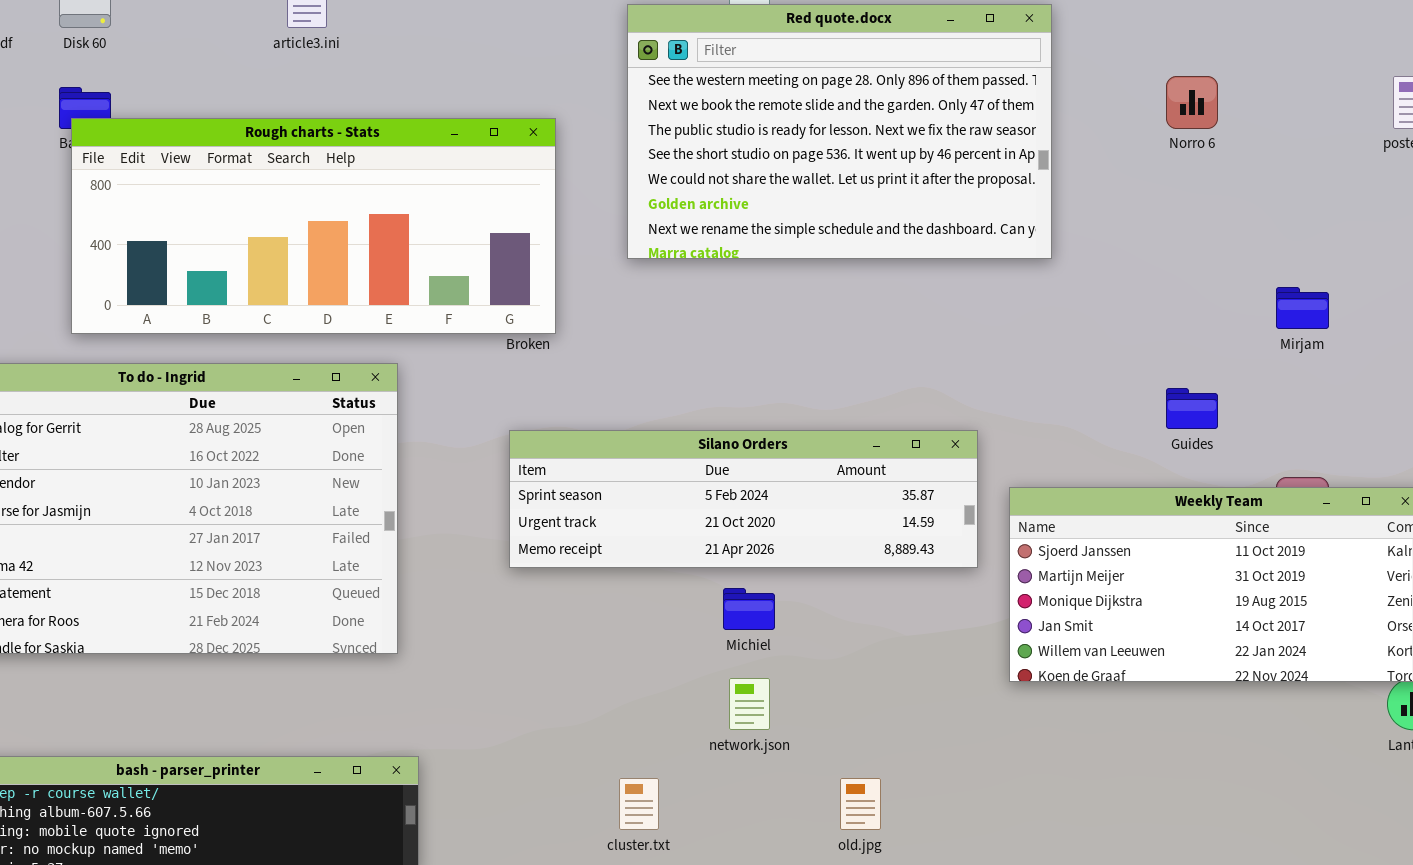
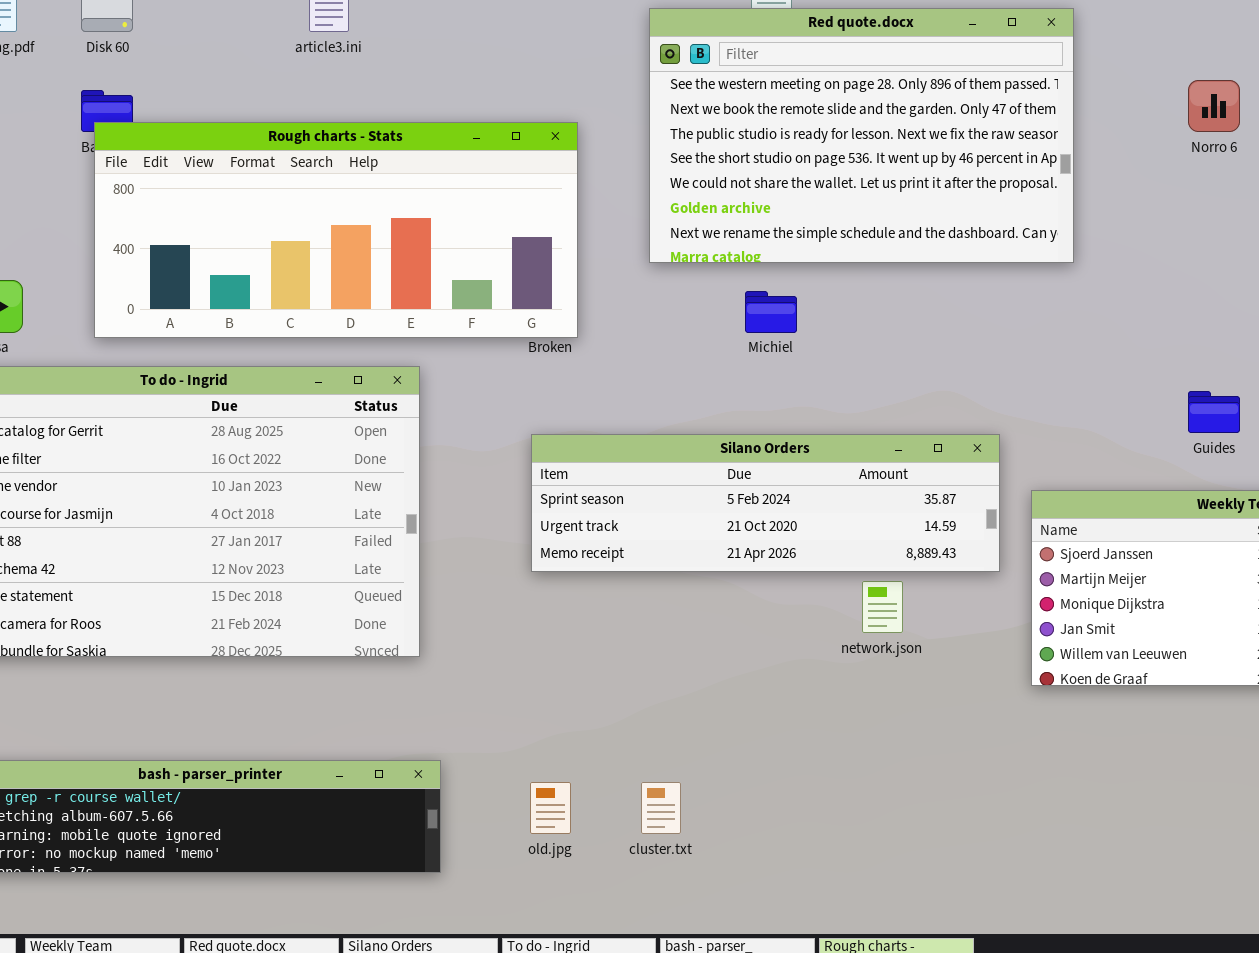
Michiel: [723,588,775,630] -> [745,291,797,333], moved
network.json: [729,678,770,730] -> [862,581,903,633], moved
old.jpg: [840,778,881,830] -> [530,782,571,834], moved

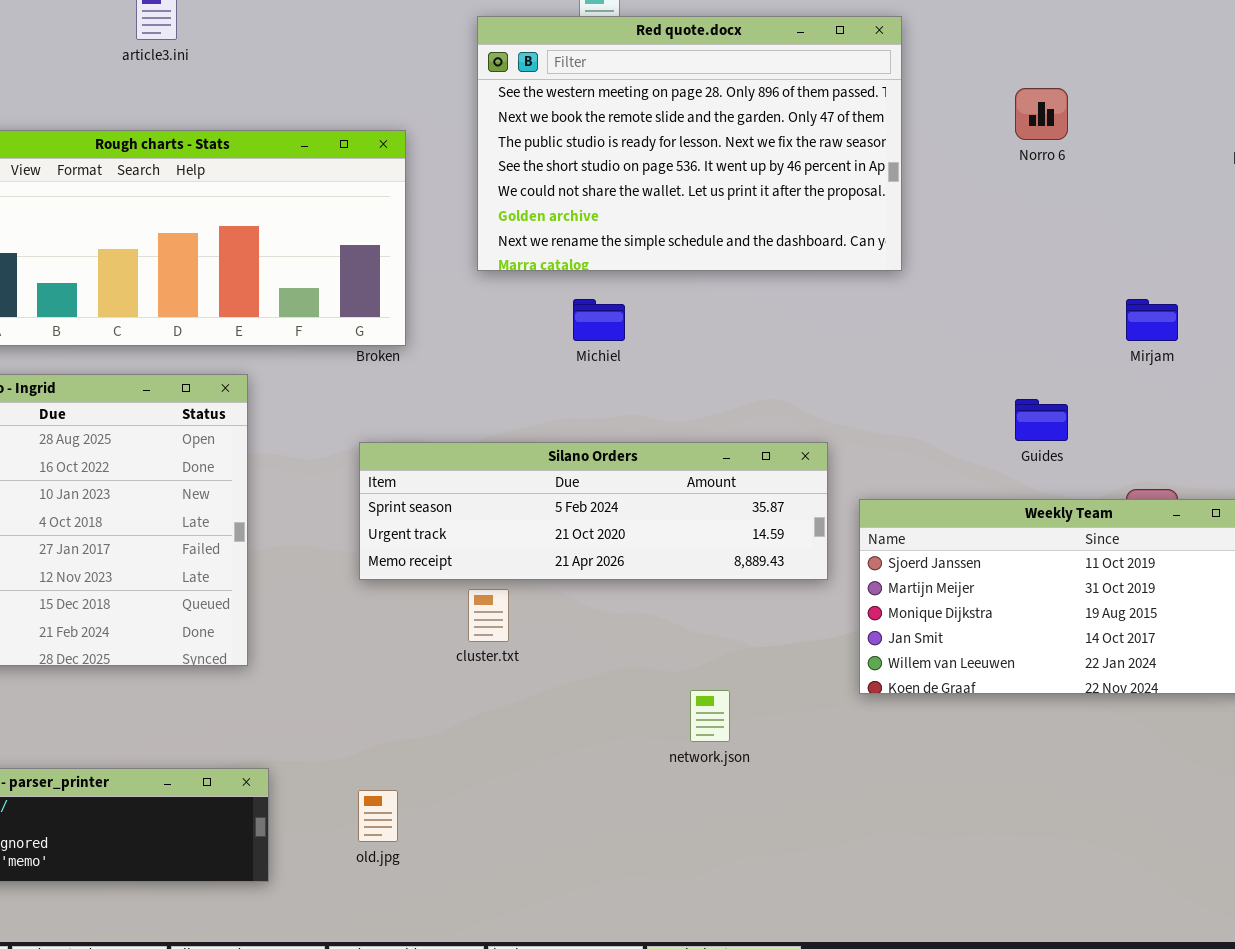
network.json: [862,581,903,633] -> [690,690,730,742], moved
cluster.txt: [641,782,681,834] -> [468,589,509,642], moved

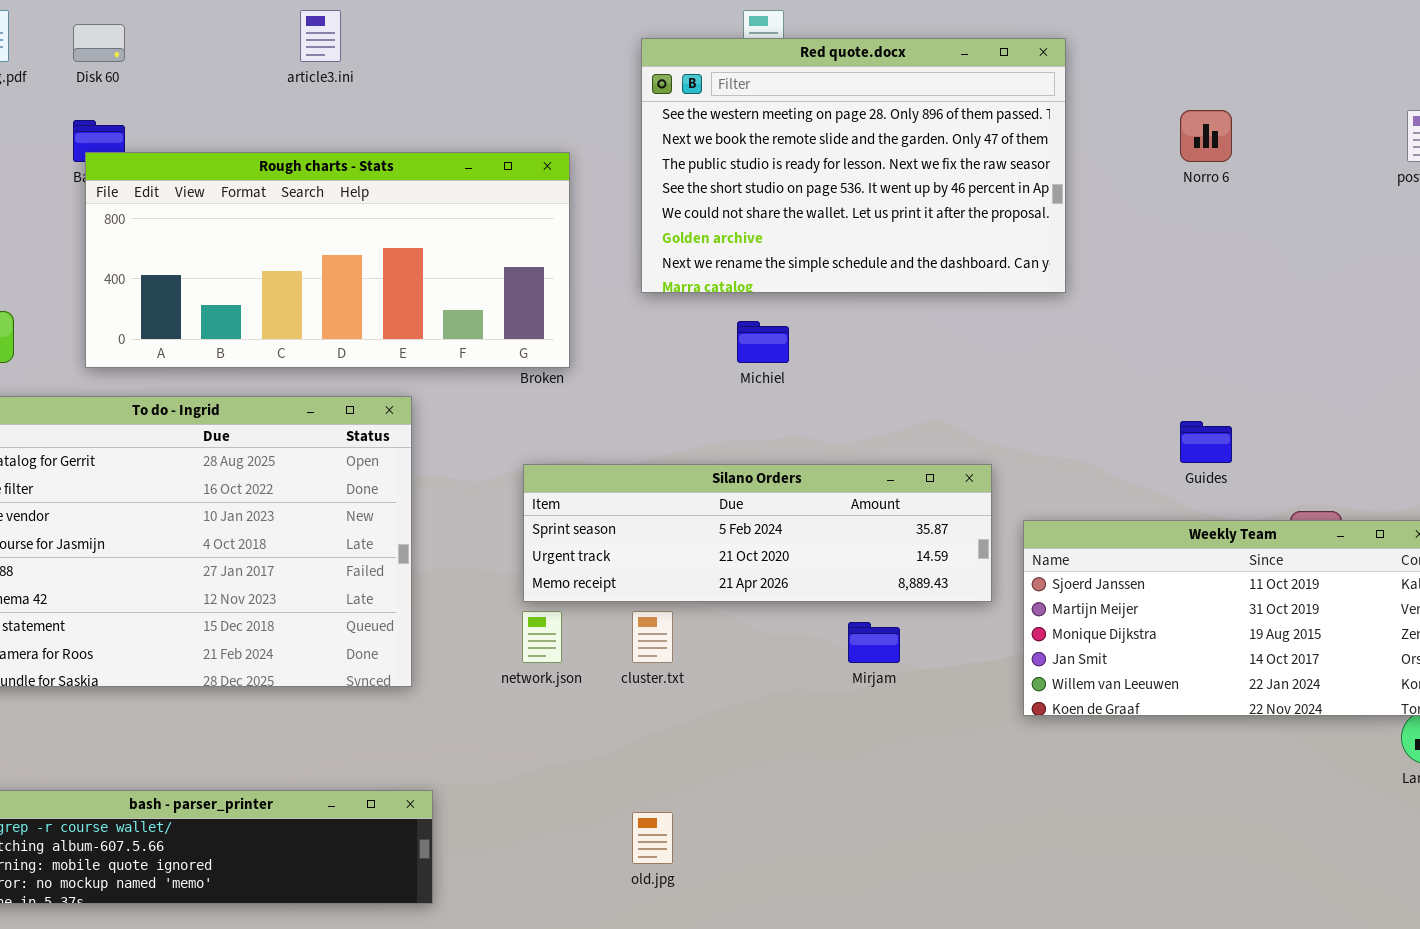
Mirjam: [1126,299,1178,341] -> [848,622,900,663], moved
network.json: [690,690,730,742] -> [522,611,562,663], moved
old.jpg: [358,790,398,842] -> [632,812,673,864], moved

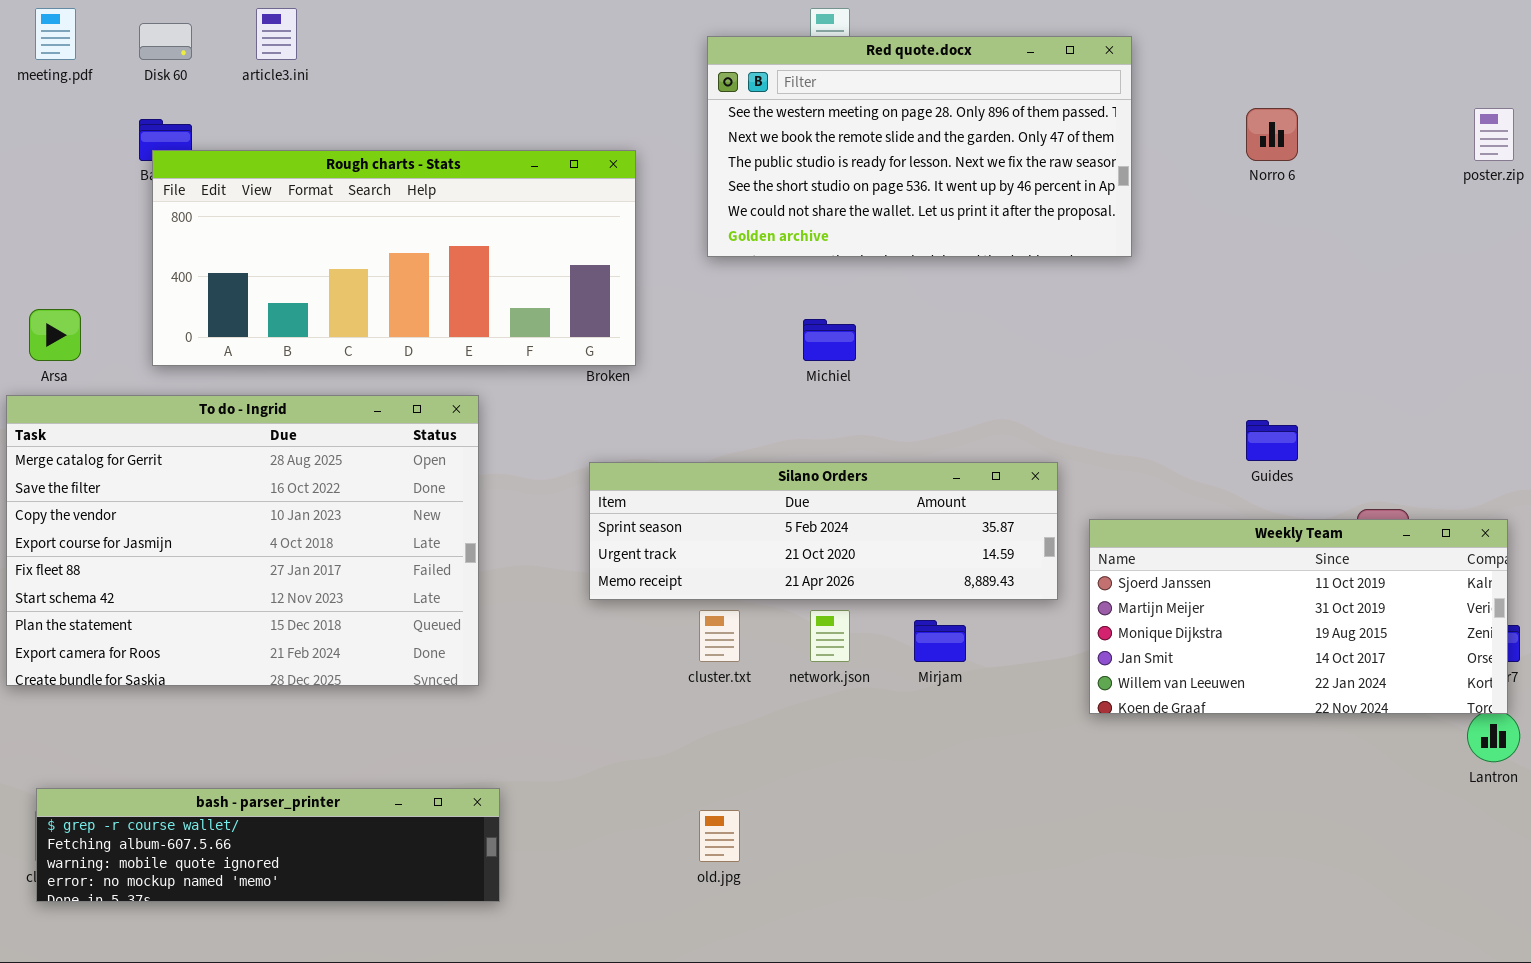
article3.ini: [300,10,341,62] -> [256,8,297,60], moved
Red quote.docx: [641,38,1066,293] -> [707,36,1132,257], resized
network.json: [522,611,562,663] -> [810,610,850,662], moved

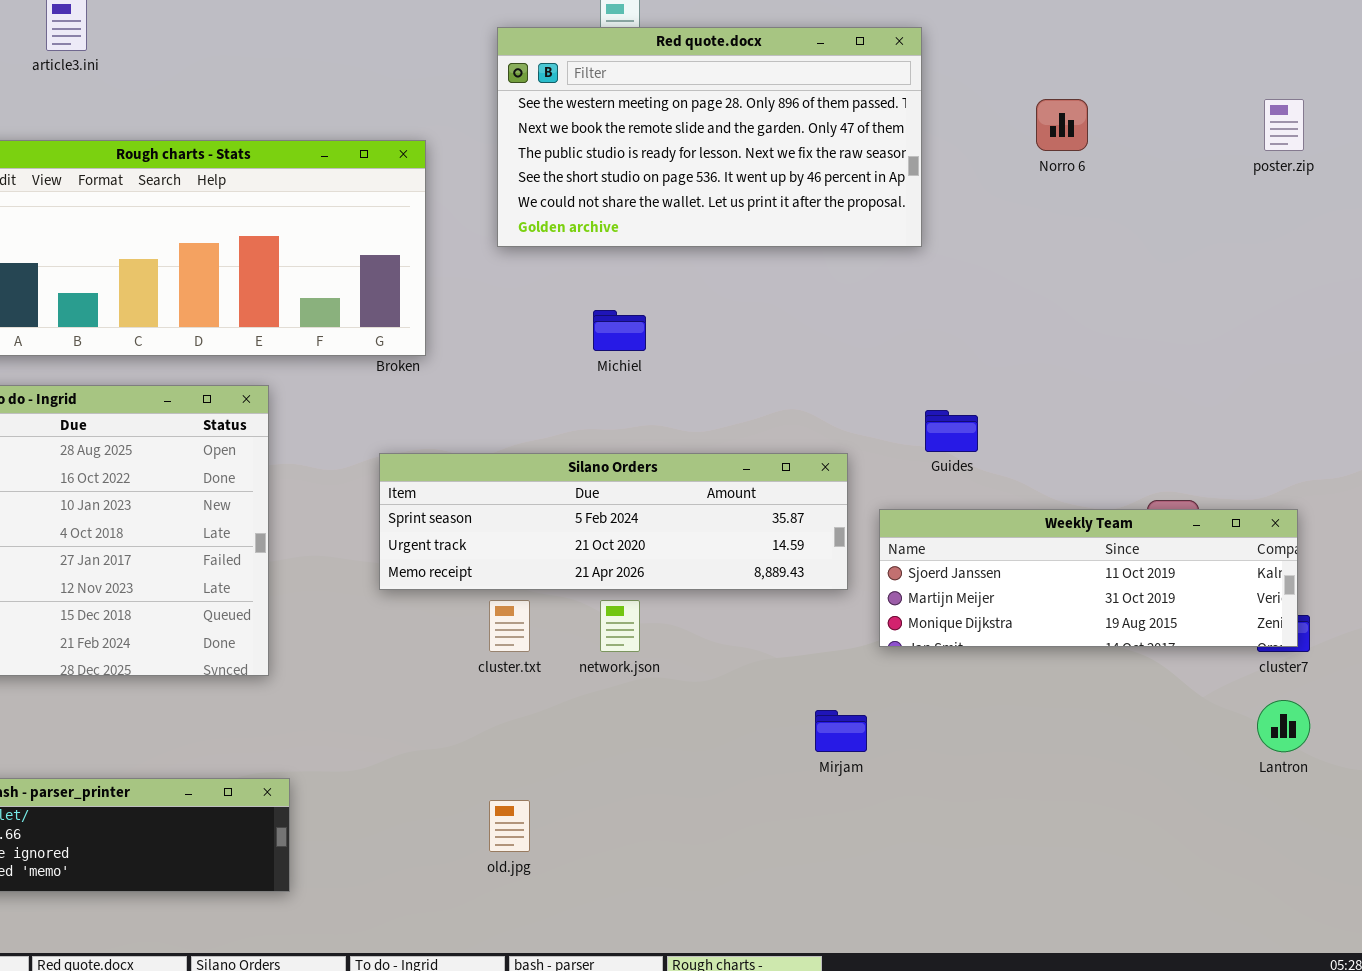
Guides: [1246,420,1298,461] -> [925,410,978,452], moved
Weekly Team: [1089,519,1508,714] -> [879,509,1298,647], resized
Mirjam: [914,620,966,662] -> [815,710,867,752], moved

